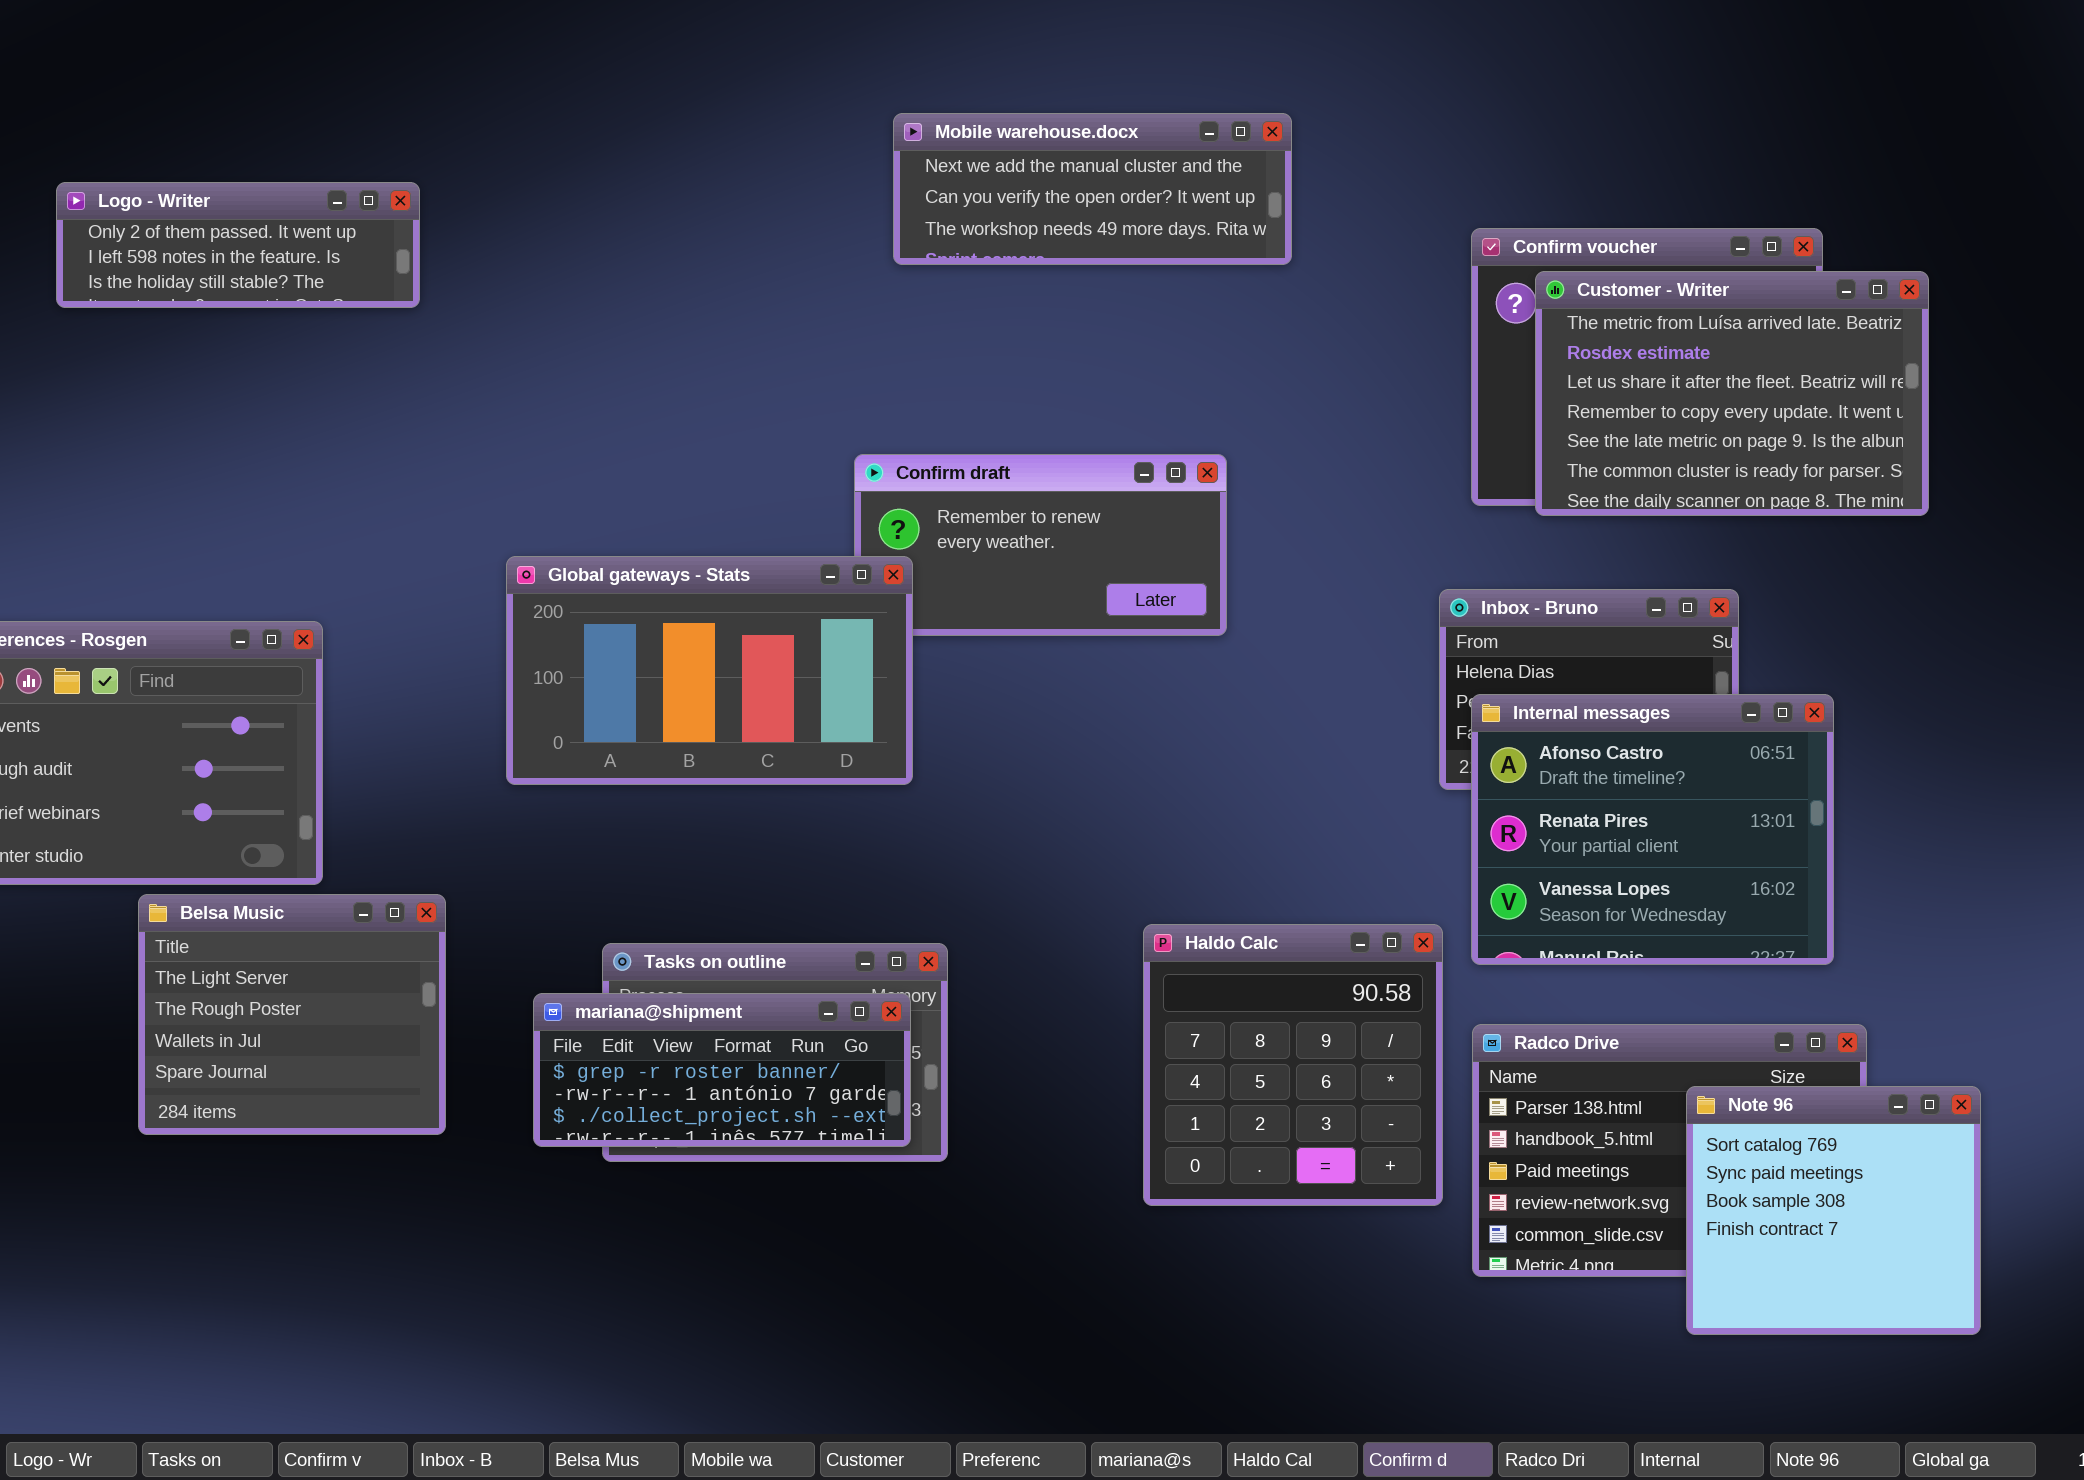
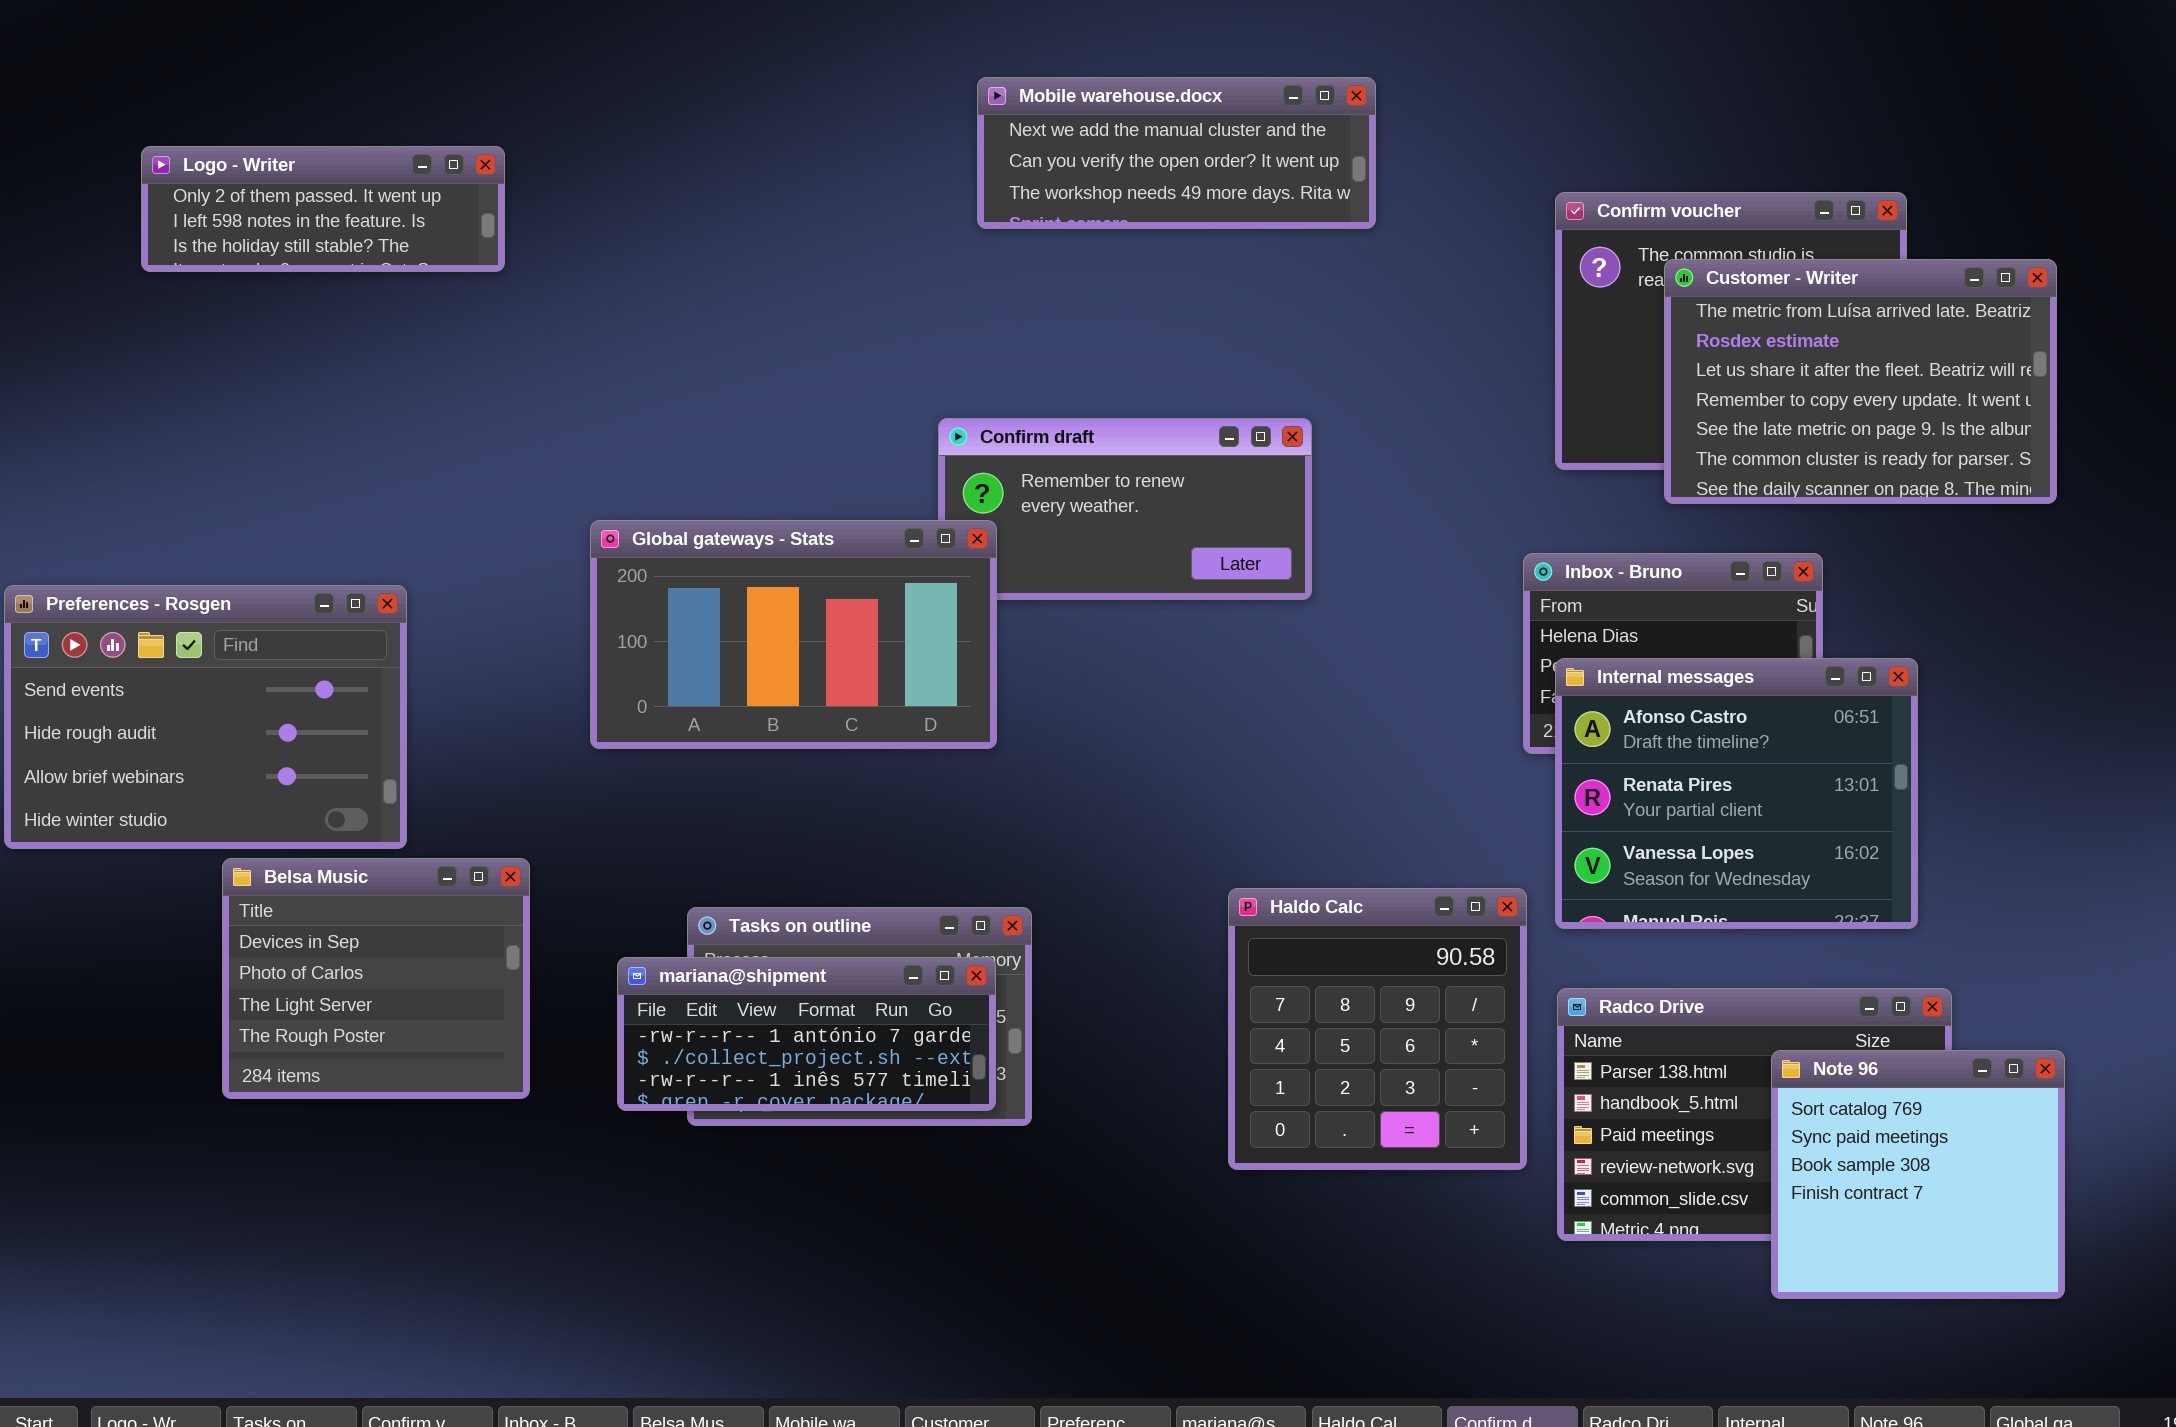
Customer - Writer: [1535,271,1929,516] -> [1664,259,2057,504], moved
Belsa Music: [138,894,446,1135] -> [222,858,530,1099], scrolled up 2 rows
mariana@shipment: [533,993,911,1147] -> [617,957,996,1111], scrolled down 1 row

